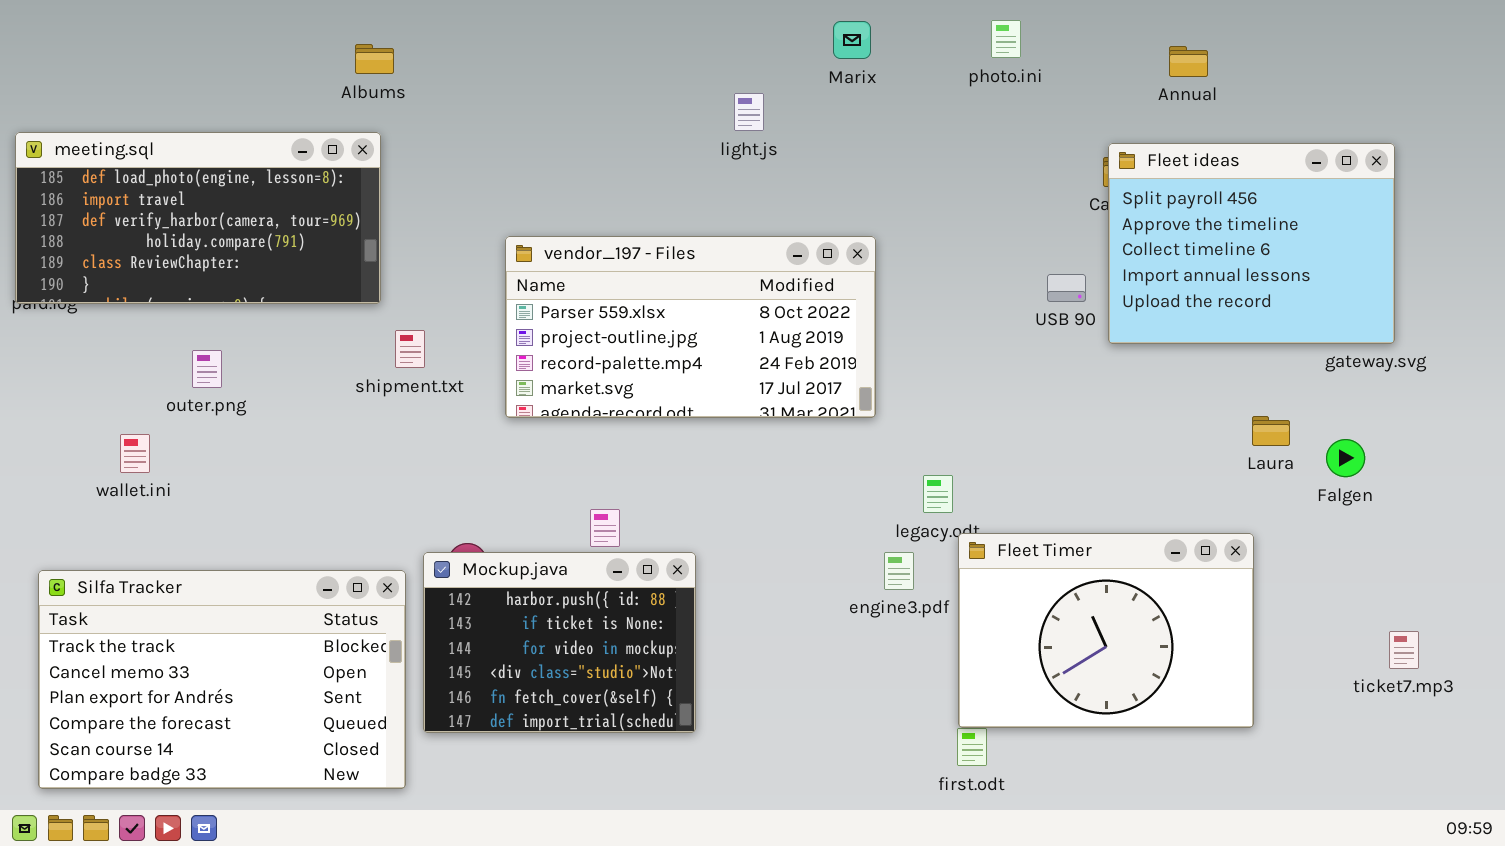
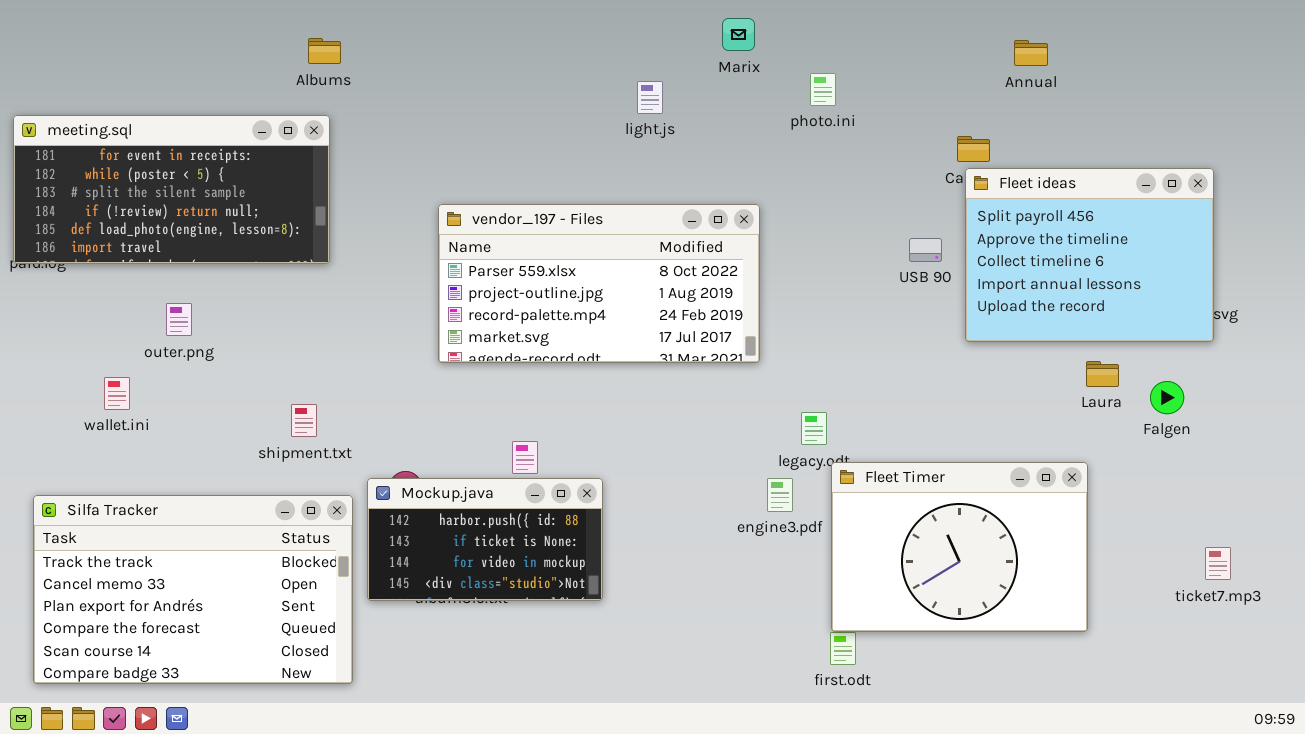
photo.ini: [991,20,1021,58] -> [810,73,836,106], moved
meeting.sql: [15,132,381,304] -> [13,115,330,264], scrolled up 4 rows
Fleet ideas: [1108,143,1395,344] -> [965,168,1214,342], moved
shipment.txt: [395,330,425,368] -> [291,404,317,437], moved
Mockup.java: [423,552,696,733] -> [367,478,603,601], resized

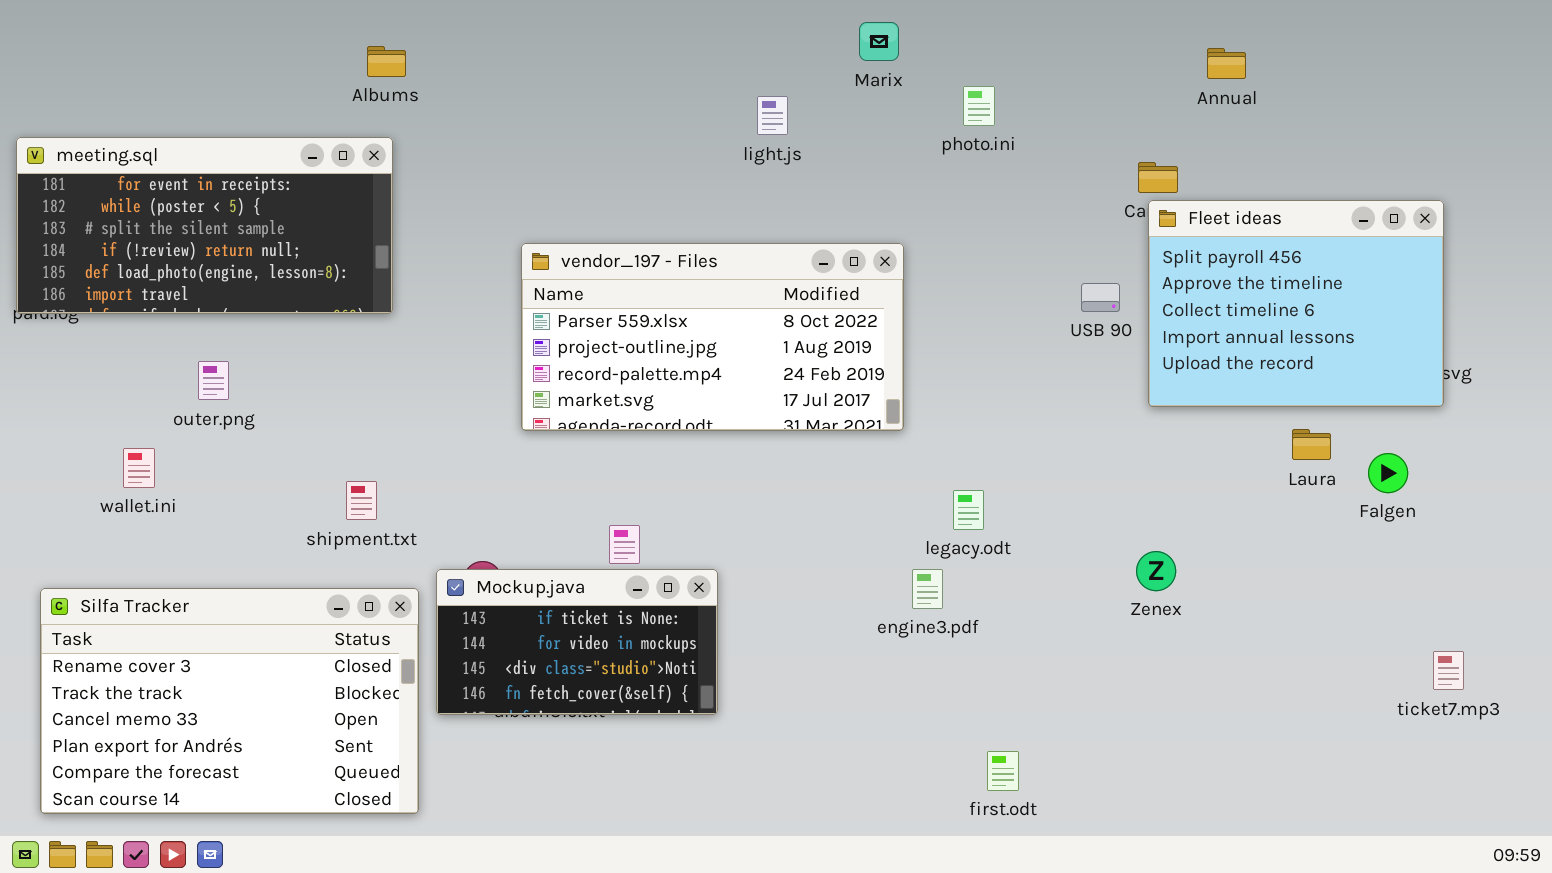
Fleet Timer: [831,462,1088,632] -> none, closed
Mockup.java: [367,478,603,601] -> [436,569,718,715], scrolled down 1 row
Silfa Tracker: [33,495,353,684] -> [40,588,419,814], scrolled up 1 row

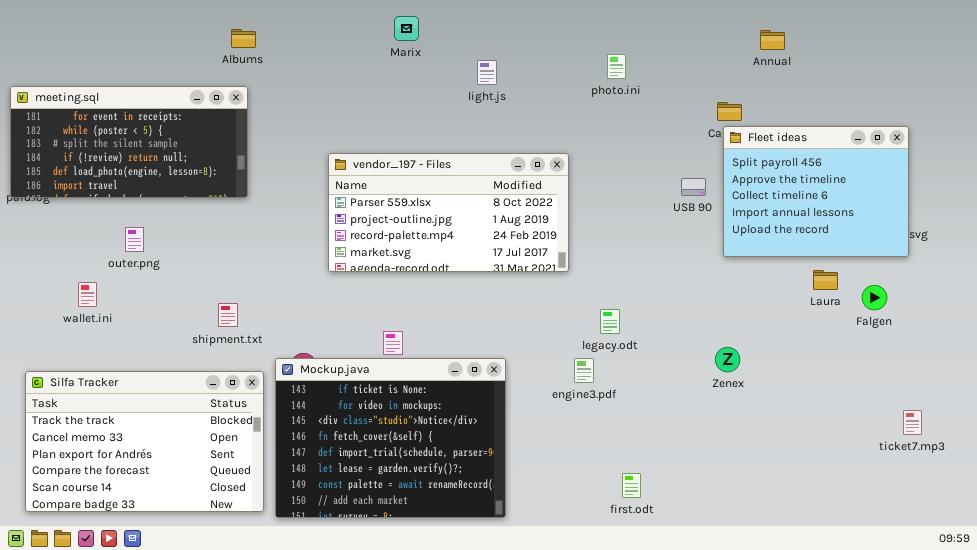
Marix: [859,22,899,61] -> [394,16,419,41], moved
Mockup.java: [436,569,718,715] -> [275,358,506,518], resized
Silfa Tracker: [40,588,419,814] -> [25,371,264,512], scrolled down 1 row

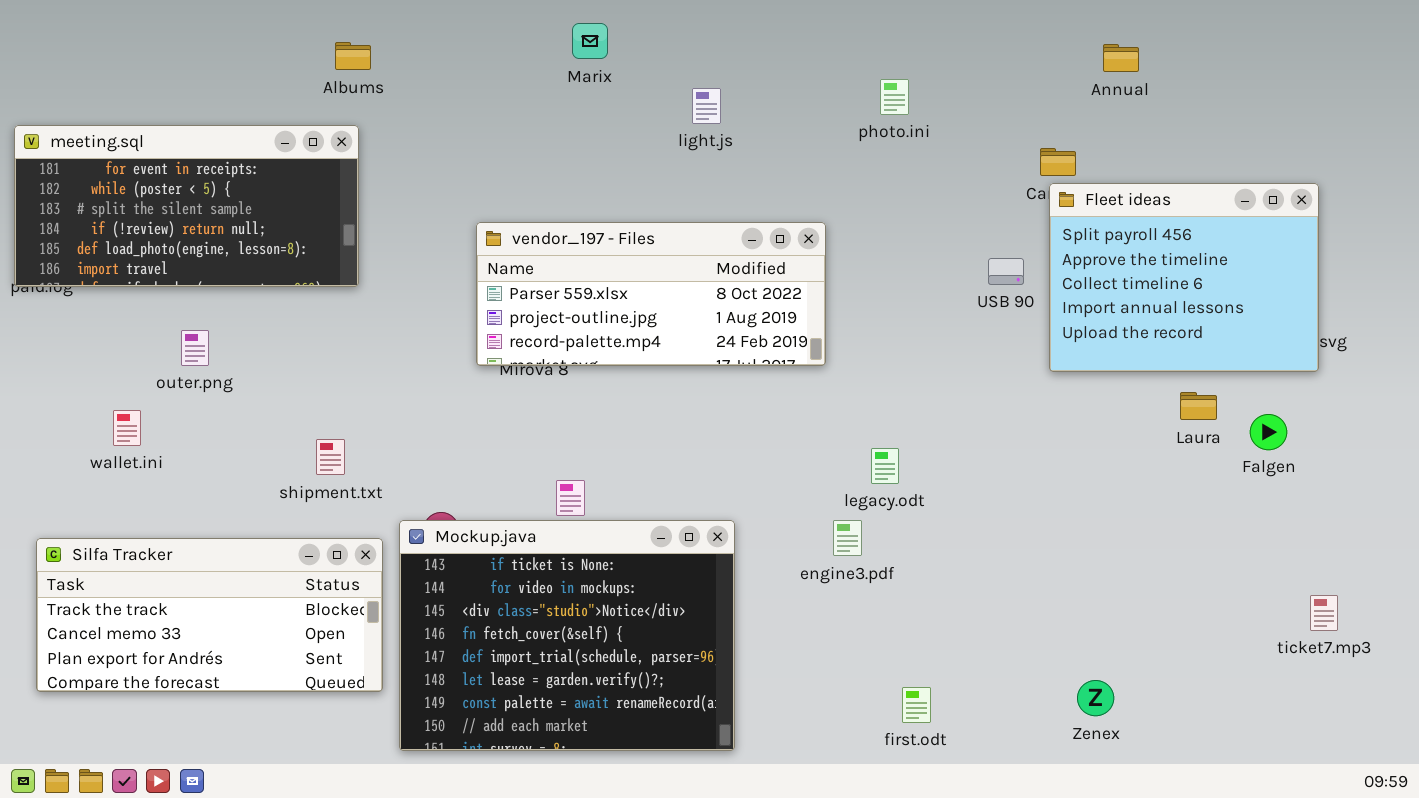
vendor_197 - Files: [328,153,569,272] -> [476,222,826,366], resized
Zenex: [715,347,740,372] -> [1077,680,1114,716], moved
Silfa Tracker: [25,371,264,512] -> [36,538,383,692], resized

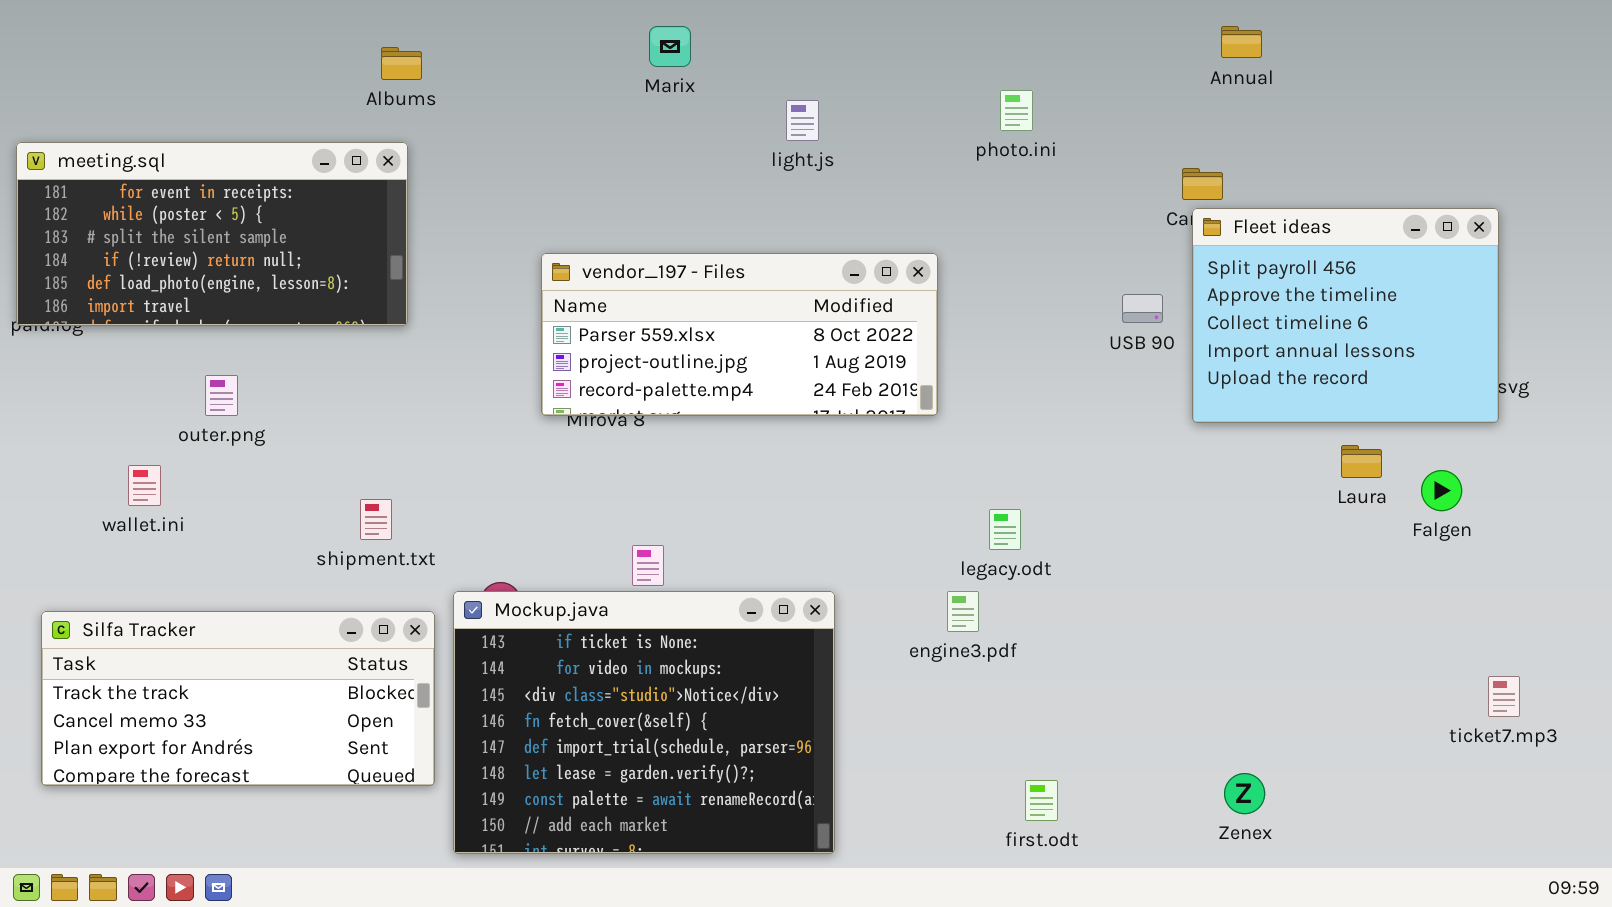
Annual: [1103,44,1139,72] -> [1221,26,1262,58], moved

